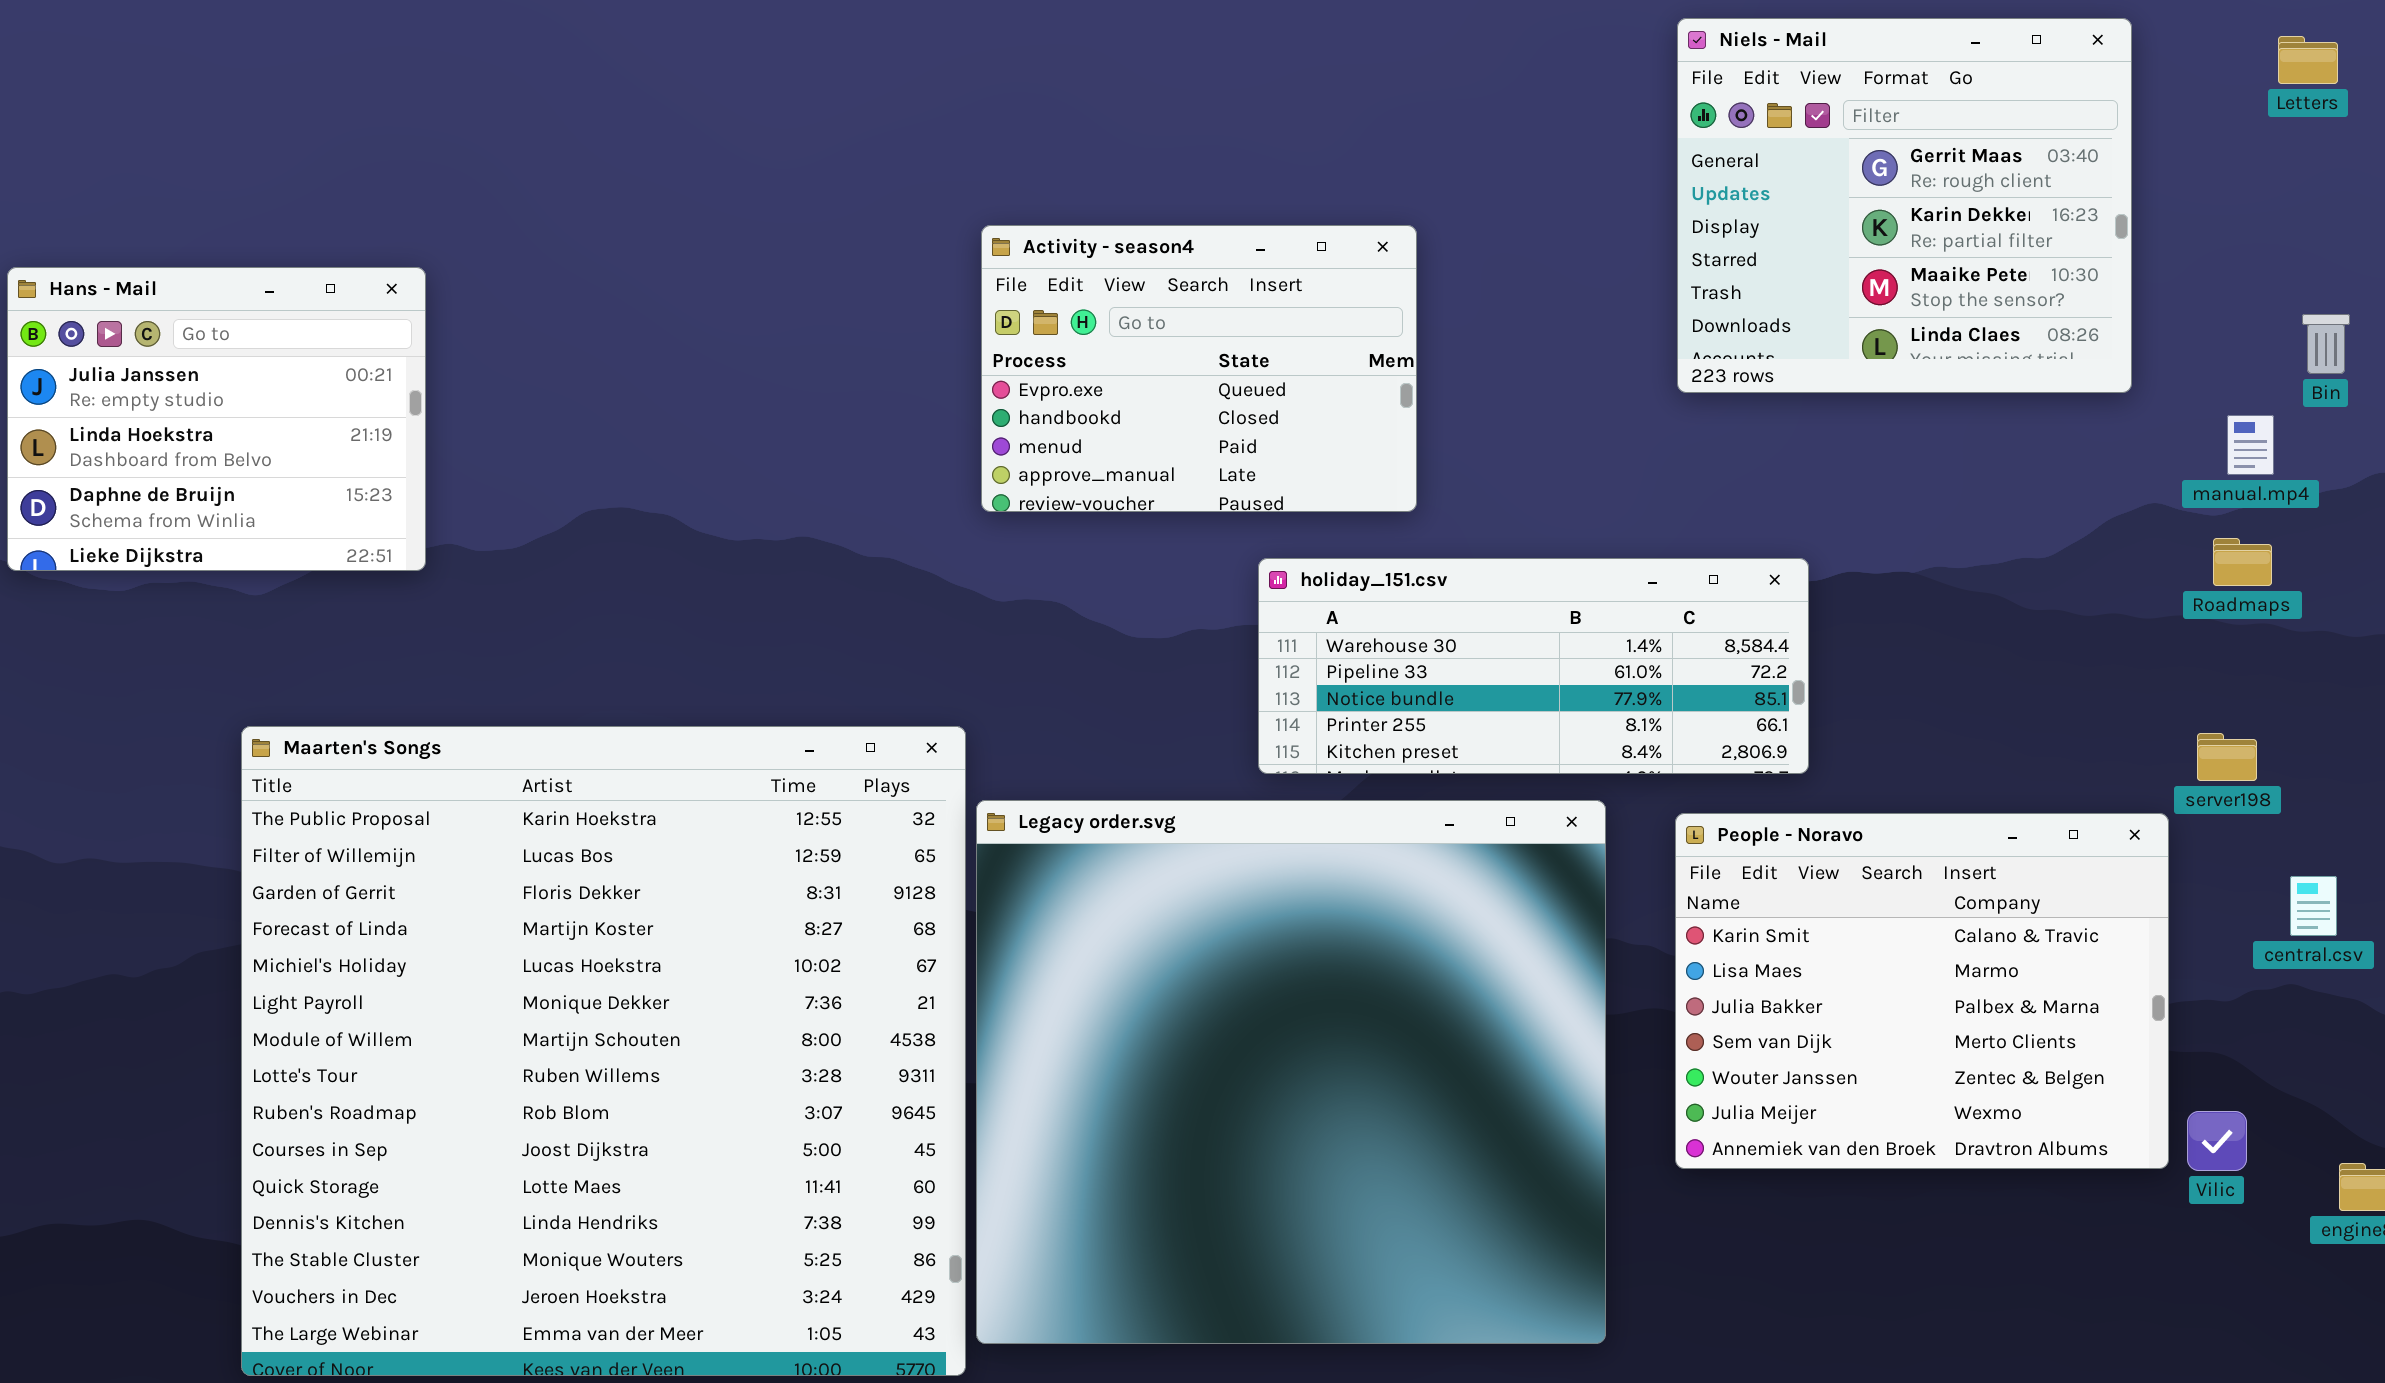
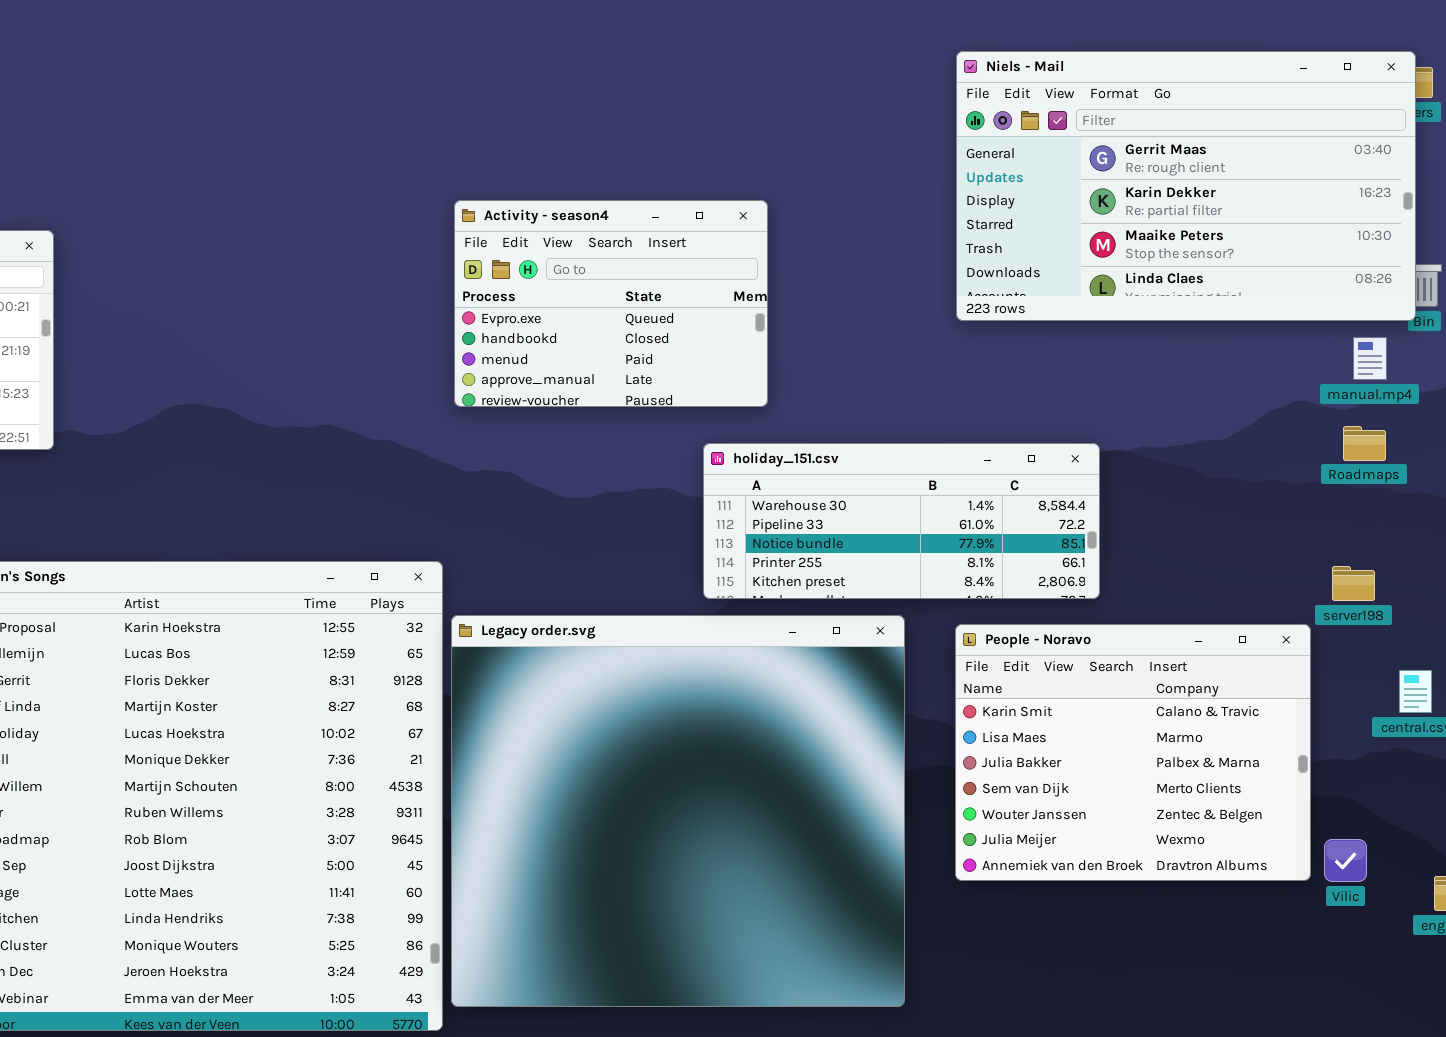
Niels - Mail: [1677,18,2132,393] -> [956,51,1416,321], resized
holiday_151.csv: [1258,558,1809,774] -> [703,443,1100,599], moved

